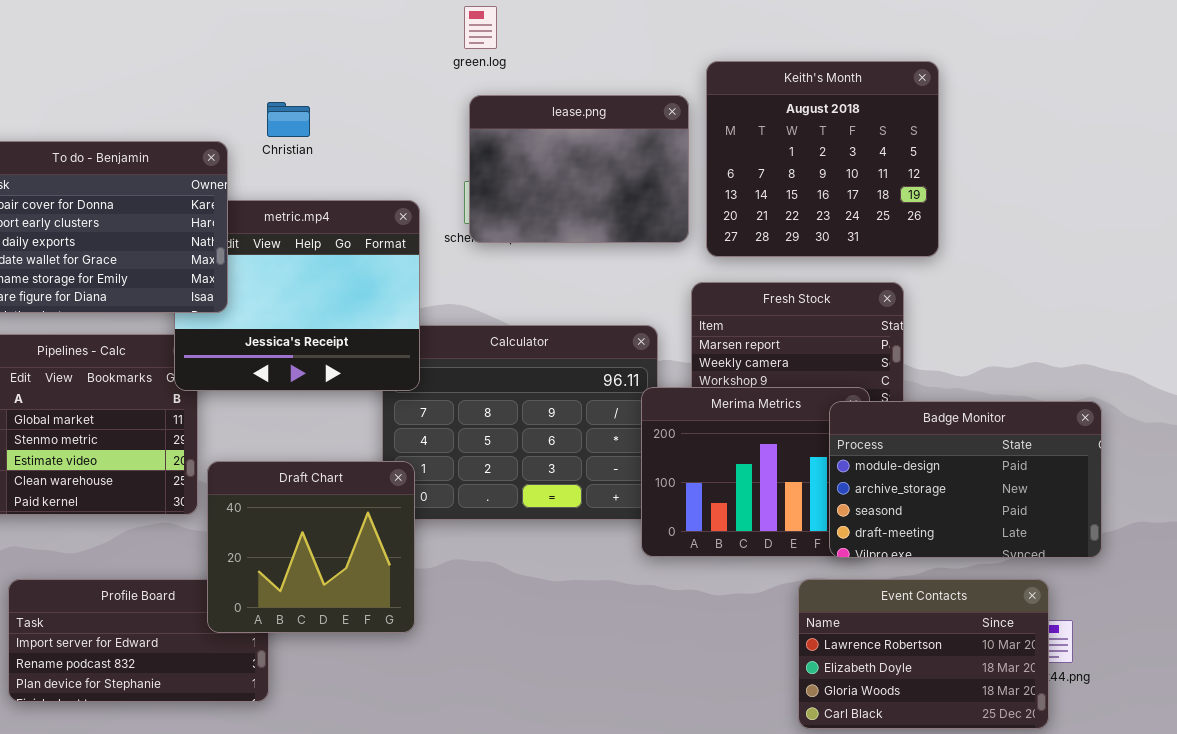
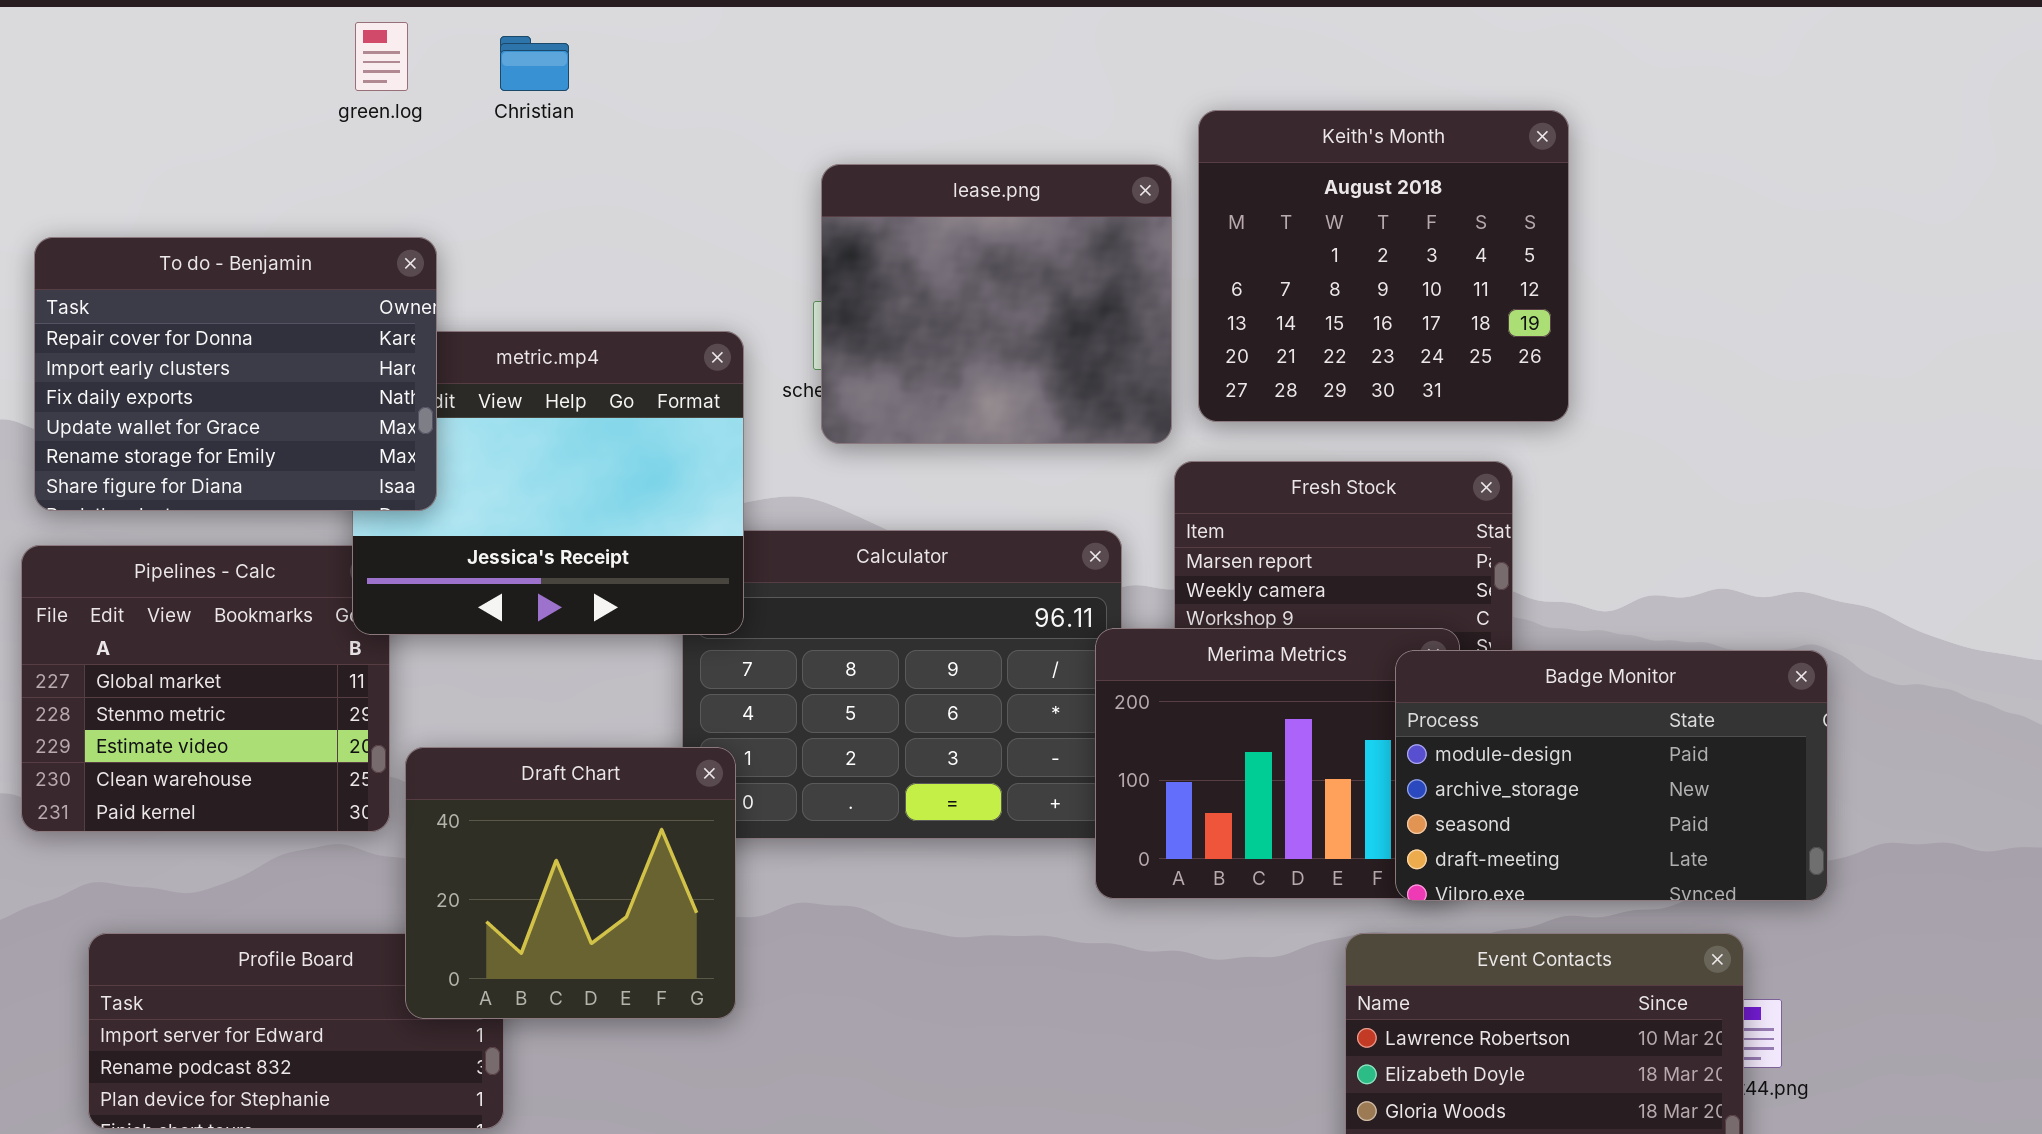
green.log: [464,6,497,49] -> [355,22,408,91], moved
lease.png: [469,95,689,243] -> [821,164,1172,444], resized
Christian: [267,102,310,137] -> [500,36,569,91], moved

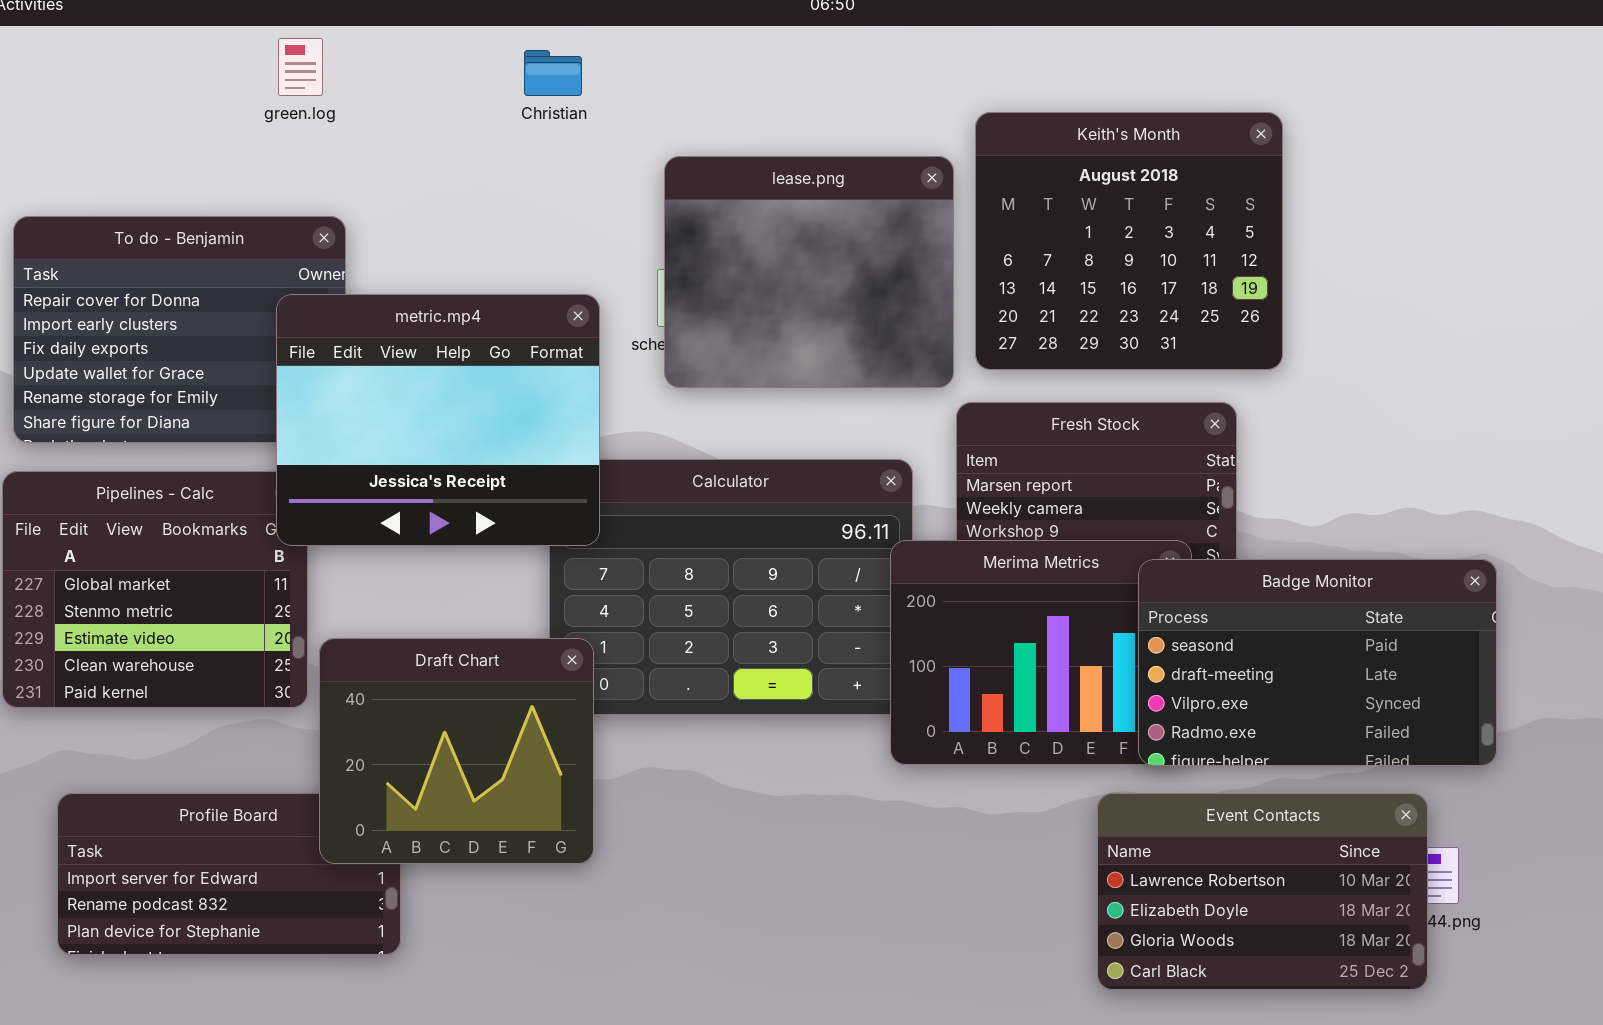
Christian: [500,36,569,91] -> [524,50,582,96], moved
metric.mp4: [352,331,744,635] -> [276,294,600,546], raised
Badge Monitor: [1395,650,1828,901] -> [1138,559,1497,766], scrolled down 2 rows

